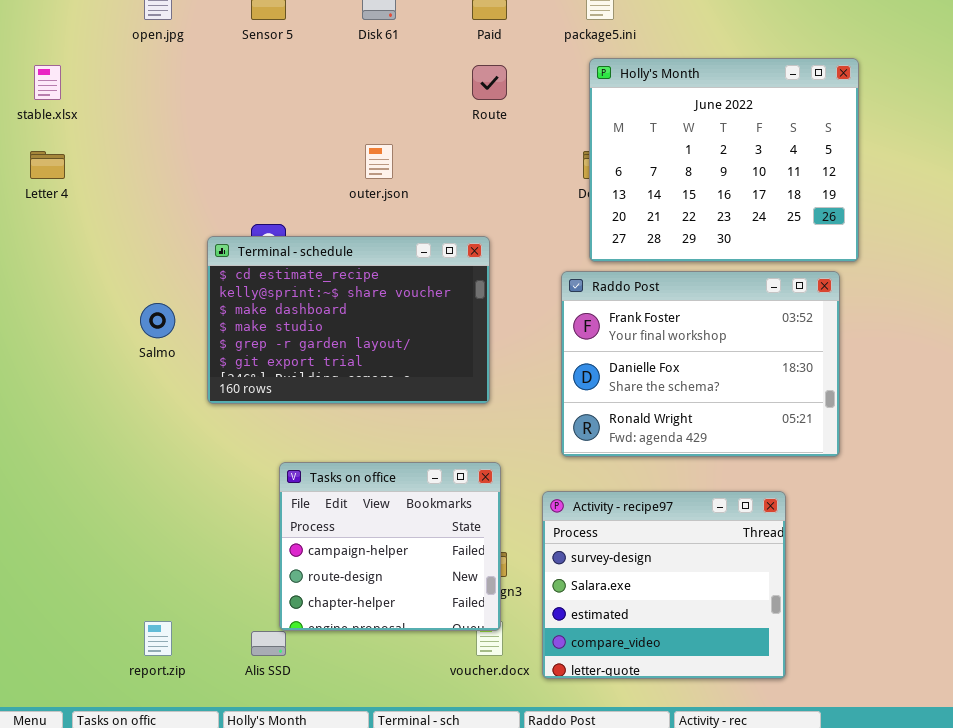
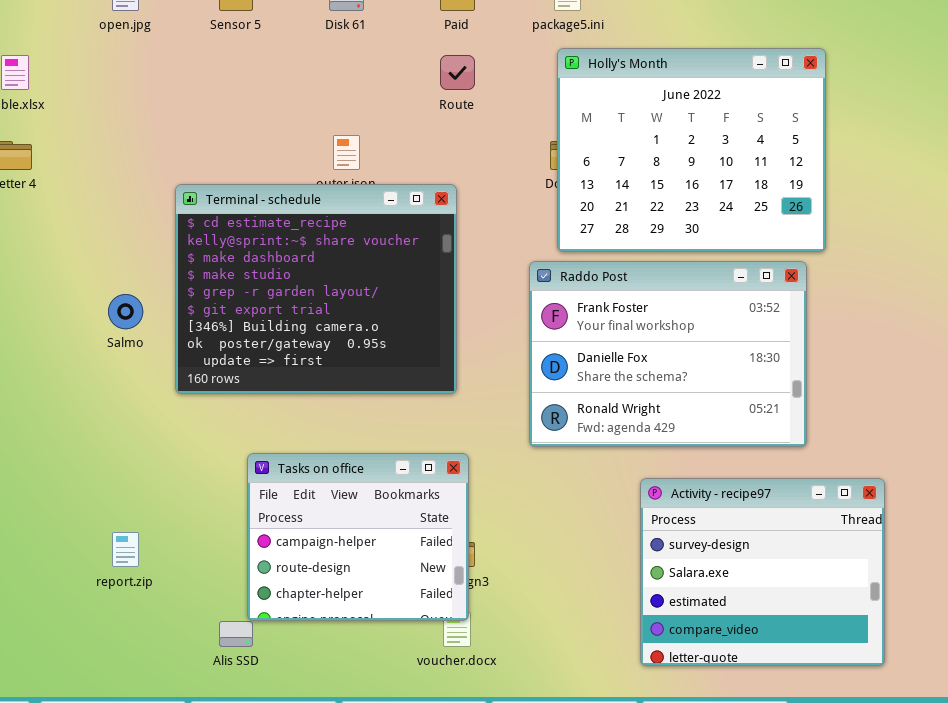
Terminal - schedule: [207,236,490,404] -> [175,184,457,394], resized
Activity - recipe97: [542,491,786,679] -> [640,478,885,666], moved
report.zip: [144,621,172,656] -> [112,532,139,567], moved

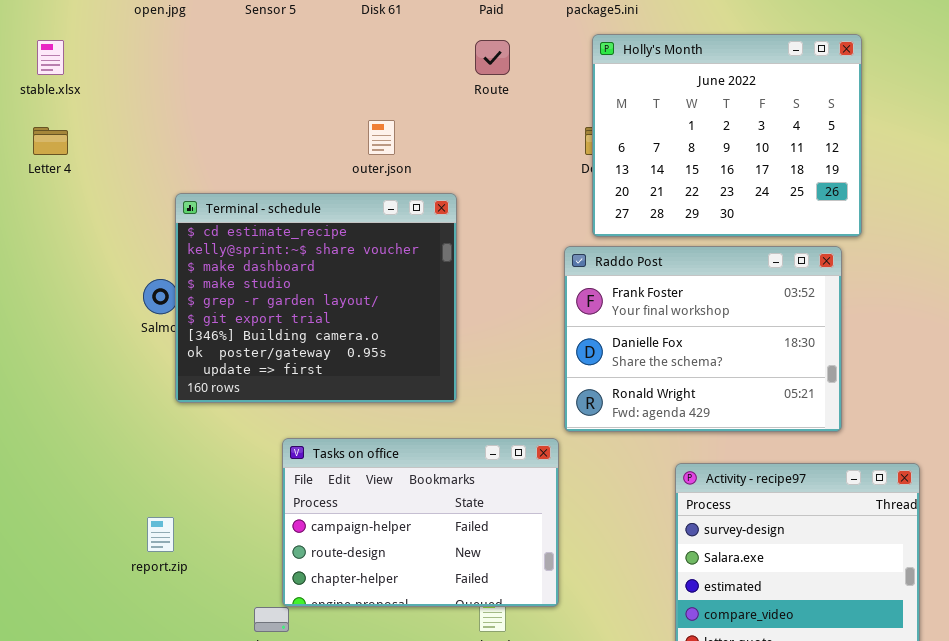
Terminal - schedule: [175,184,457,394] -> [175,193,457,403], moved
Tasks on office: [247,453,469,621] -> [282,438,559,607], resized

